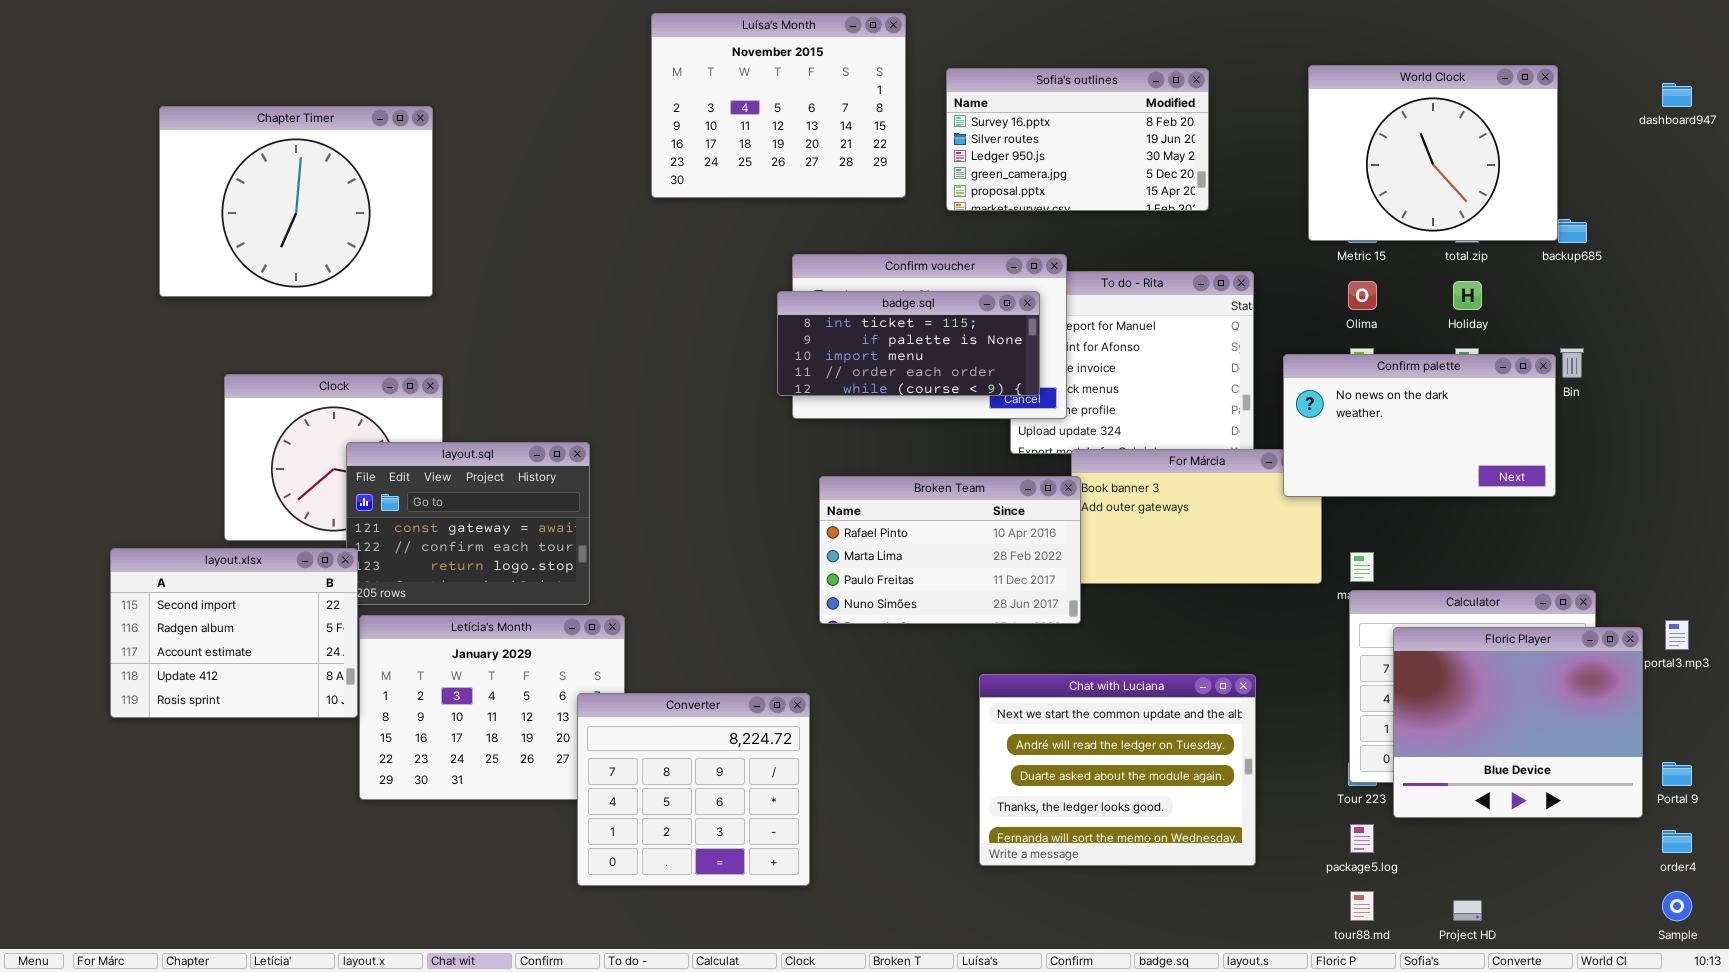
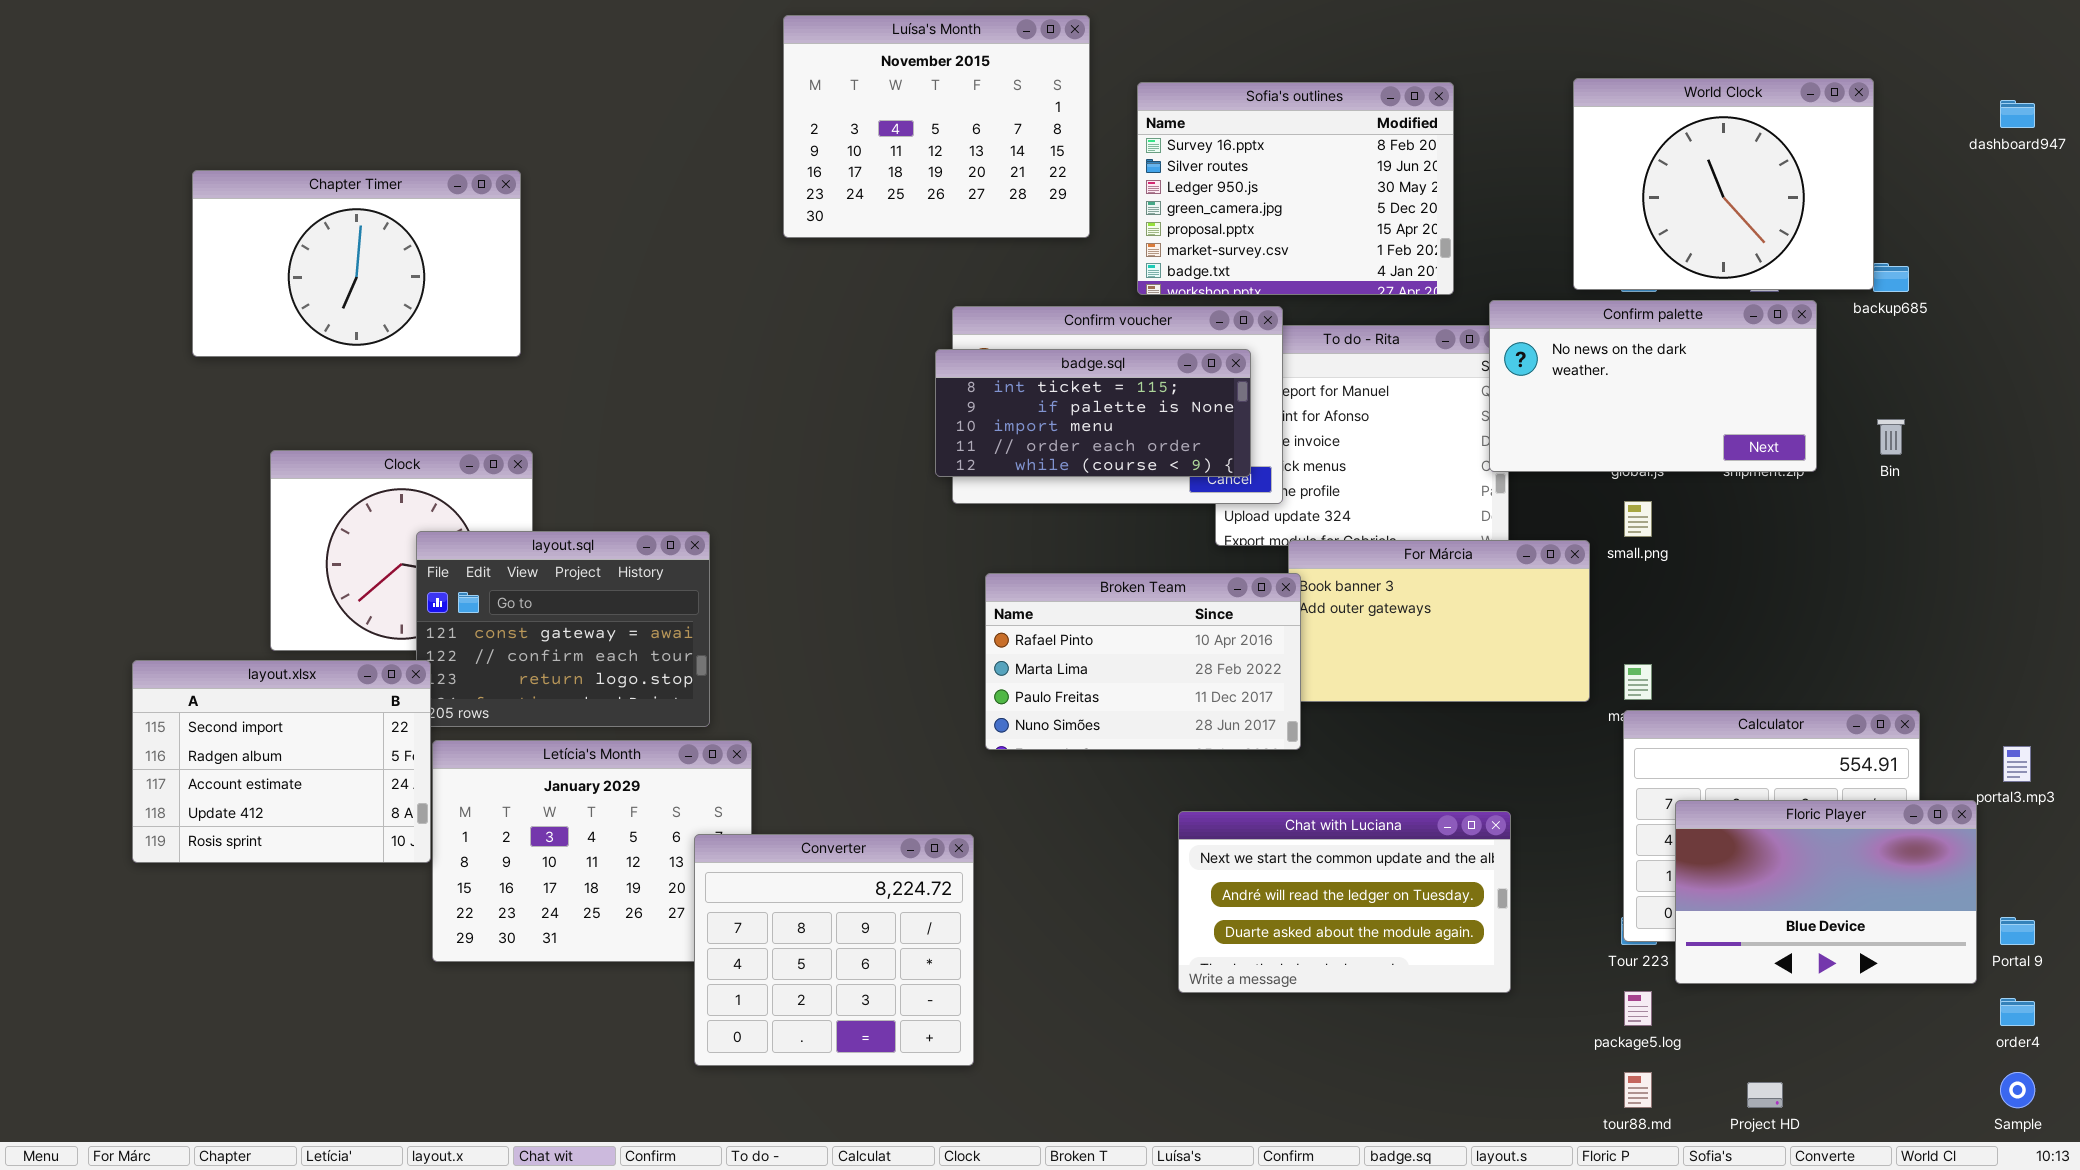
Sofia's outlines: [946,68,1209,211] -> [1137,82,1454,295], resized
Chapter Timer: [159,106,433,297] -> [192,170,521,357], resized
Confirm palette: [1283,354,1556,497] -> [1489,300,1817,472], moved
Floric Player: [1393,627,1643,818] -> [1675,800,1977,984], resized
Chat with Luciana: [979,674,1256,866] -> [1178,811,1511,993], resized

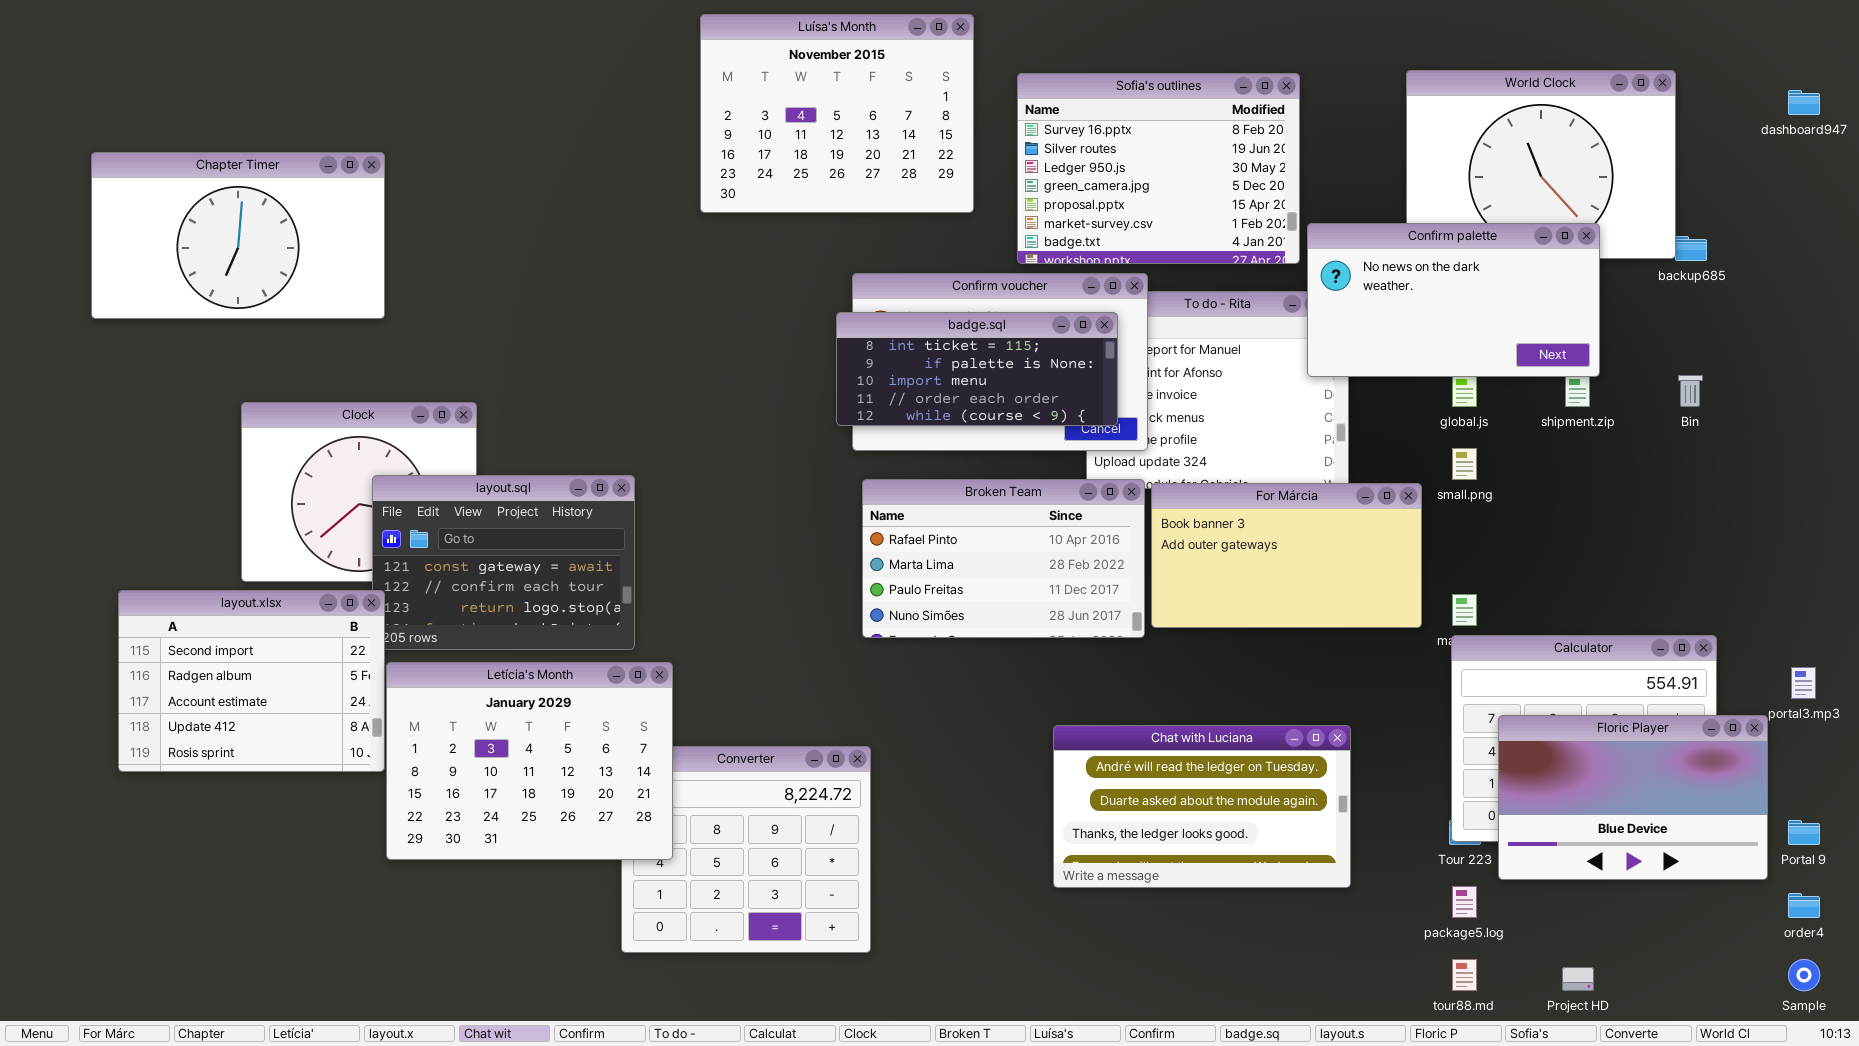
Chapter Timer: [192,170,521,357] -> [91,152,385,319], moved
Confirm palette: [1489,300,1817,472] -> [1307,223,1600,377], moved
Broken Team: [985,573,1301,750] -> [862,479,1145,638], moved
Letícia's Month: [432,740,752,962] -> [386,662,673,860], raised
Chat with Luciana: [1178,811,1511,993] -> [1053,725,1351,888], scrolled down 1 row

